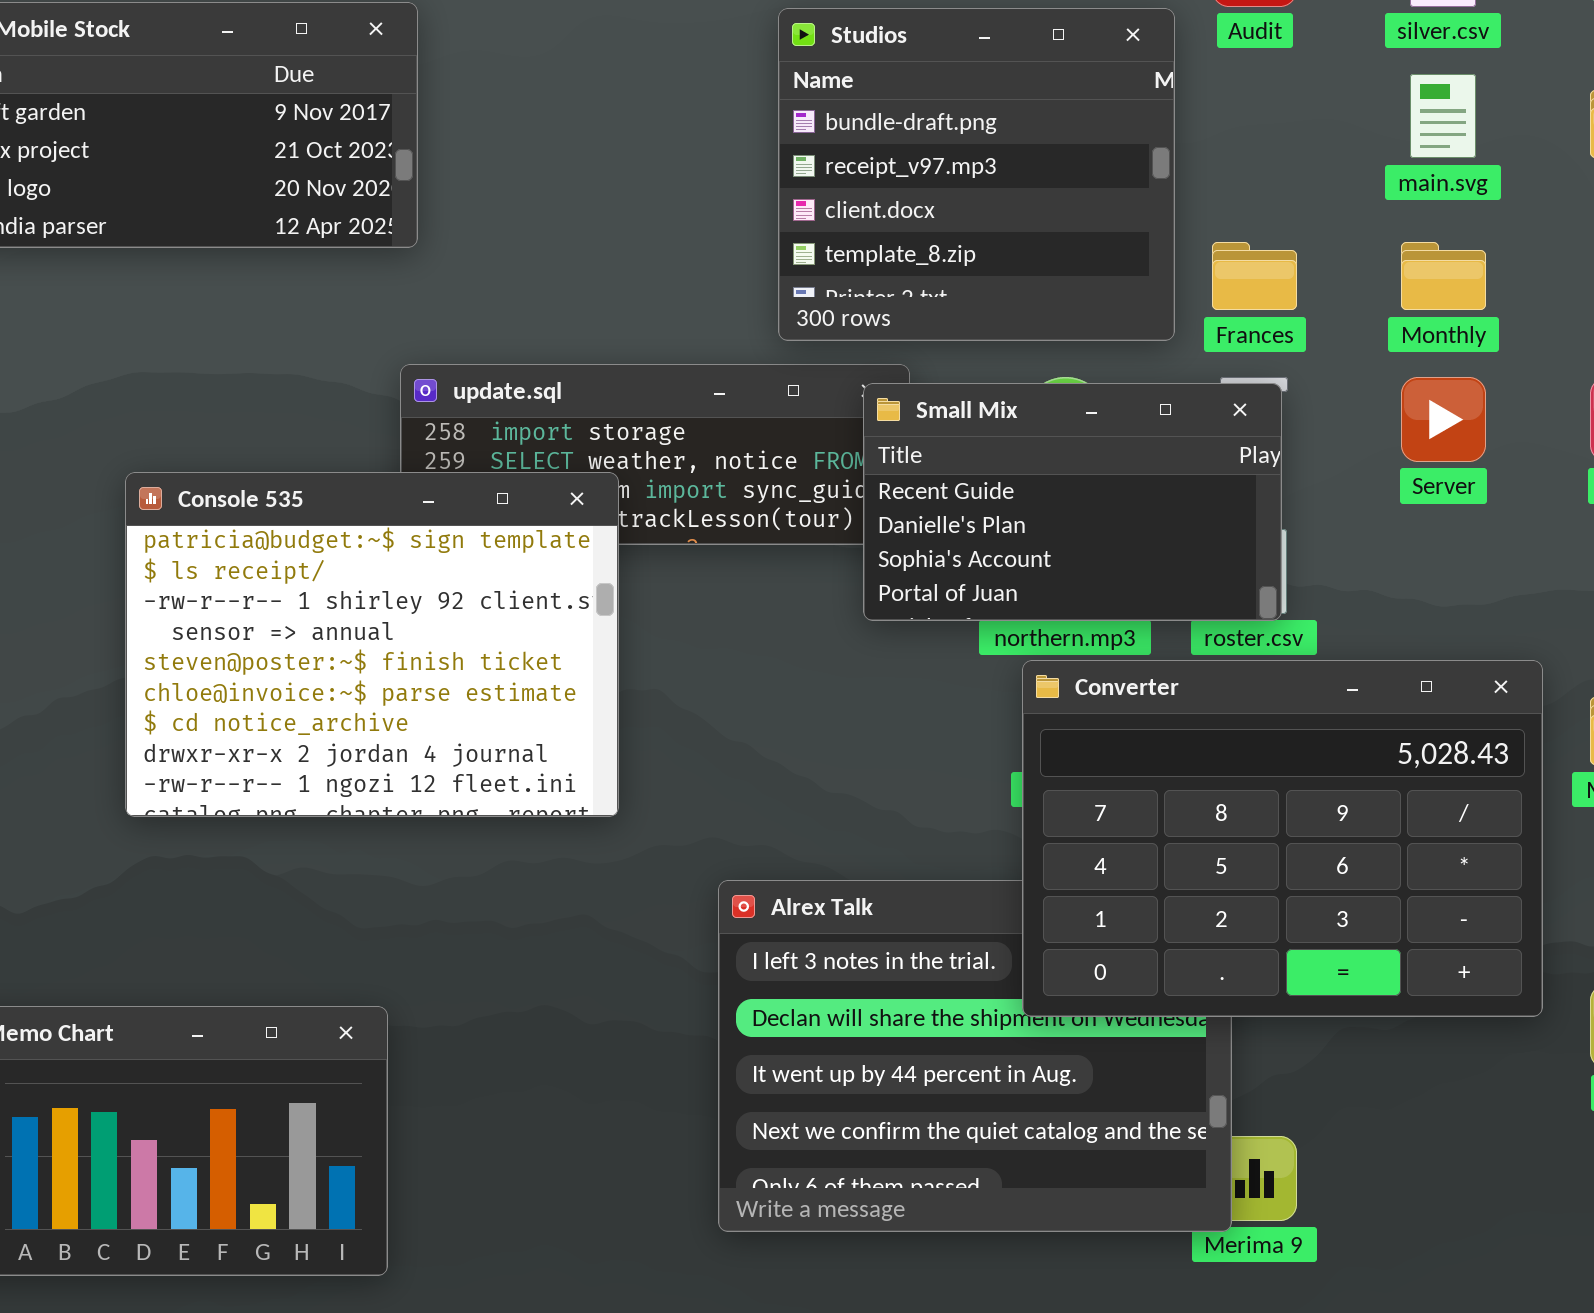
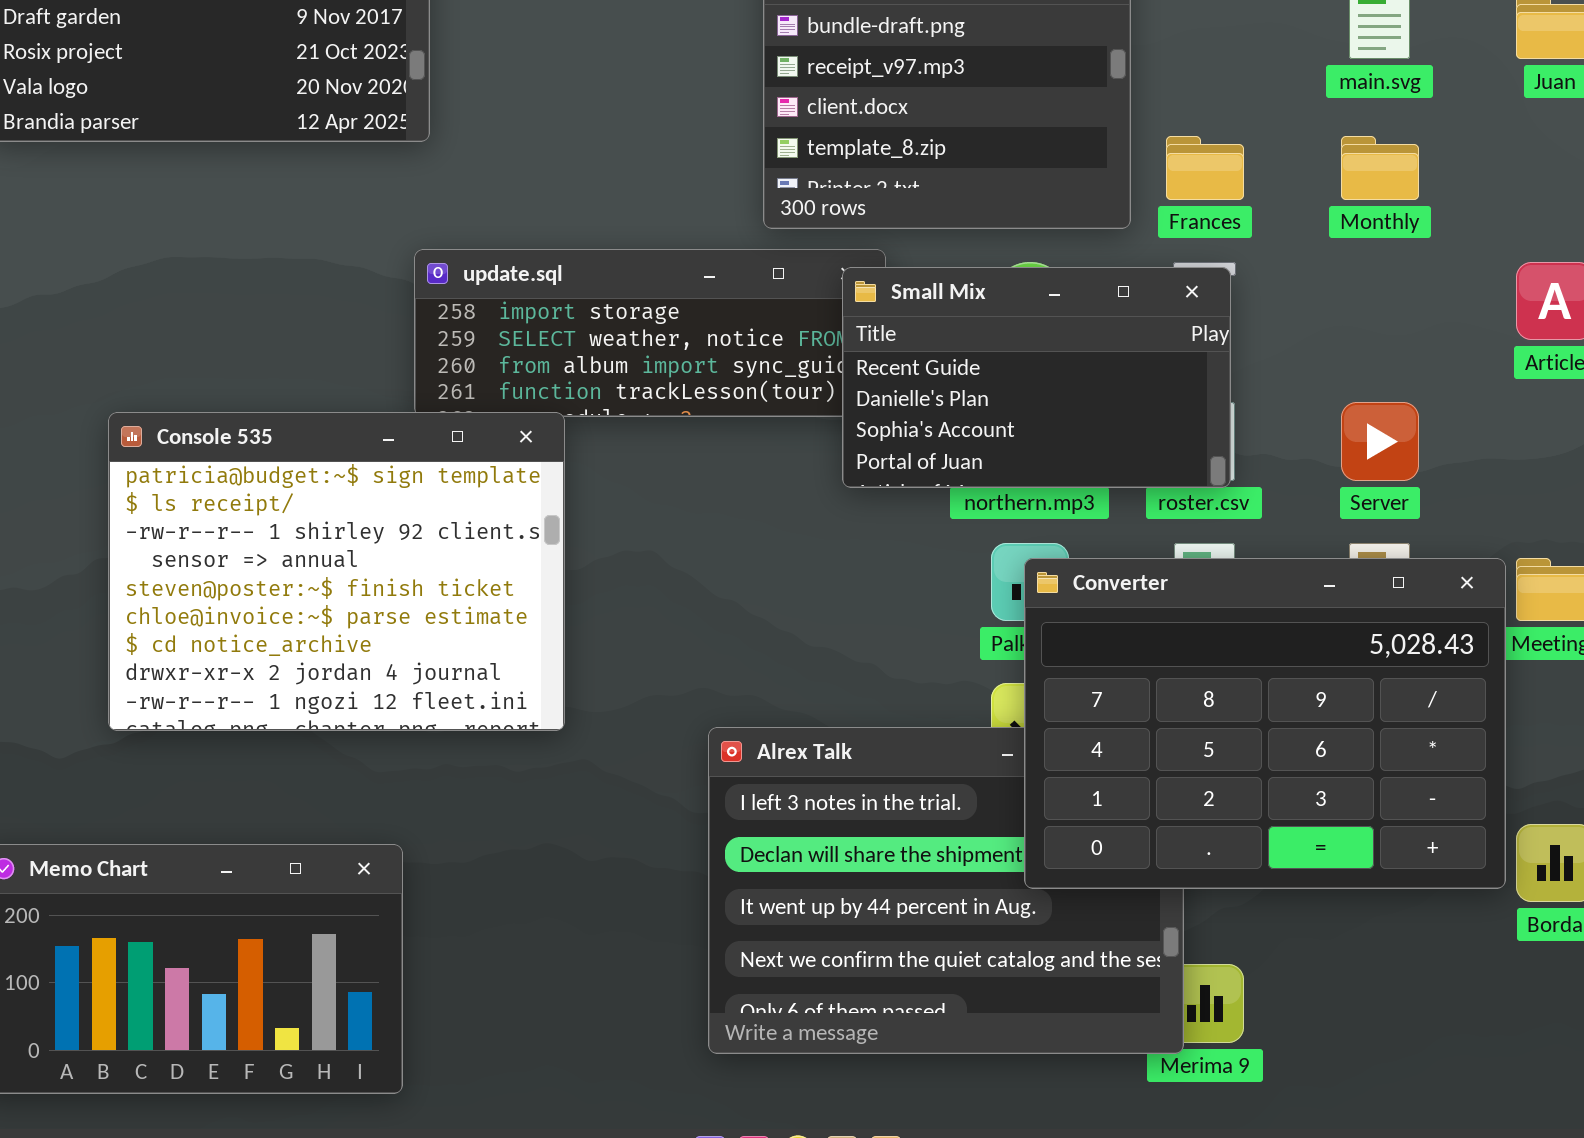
Server: [1401,377,1486,462] -> [1341,402,1419,481], moved
Console 535: [125,472,619,817] -> [108,412,565,731], moved
Converter: [1022,660,1543,1017] -> [1024,558,1506,889], moved

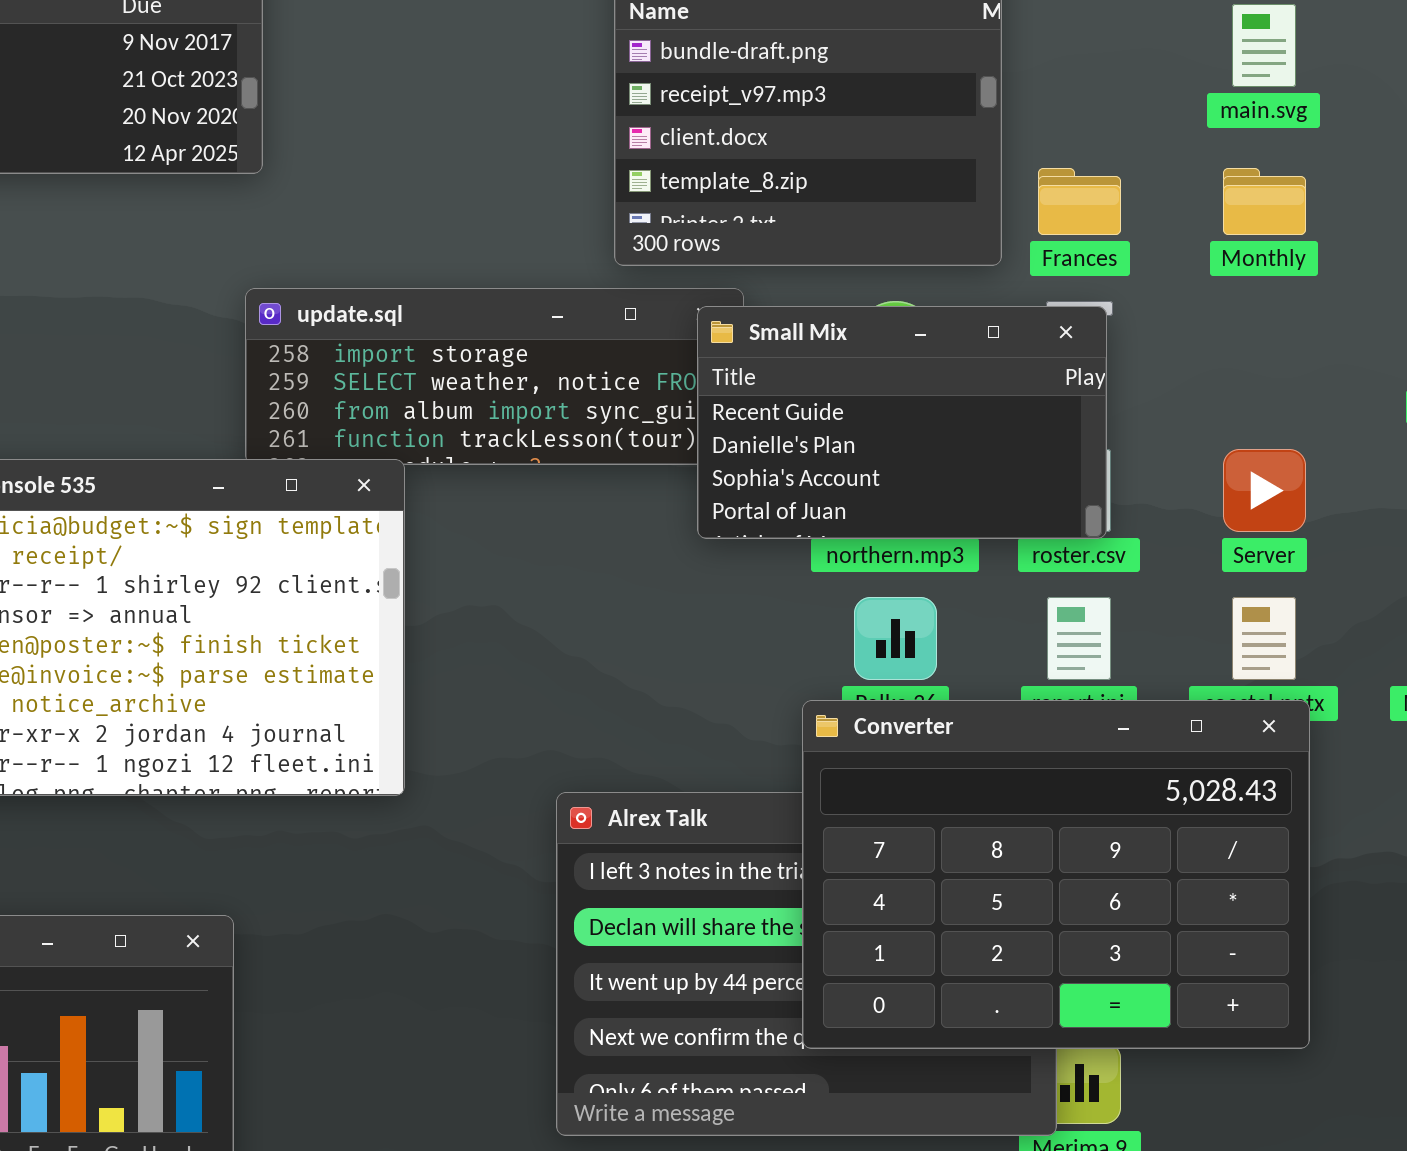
Converter: [1024,558,1506,889] -> [802,700,1310,1049], moved

